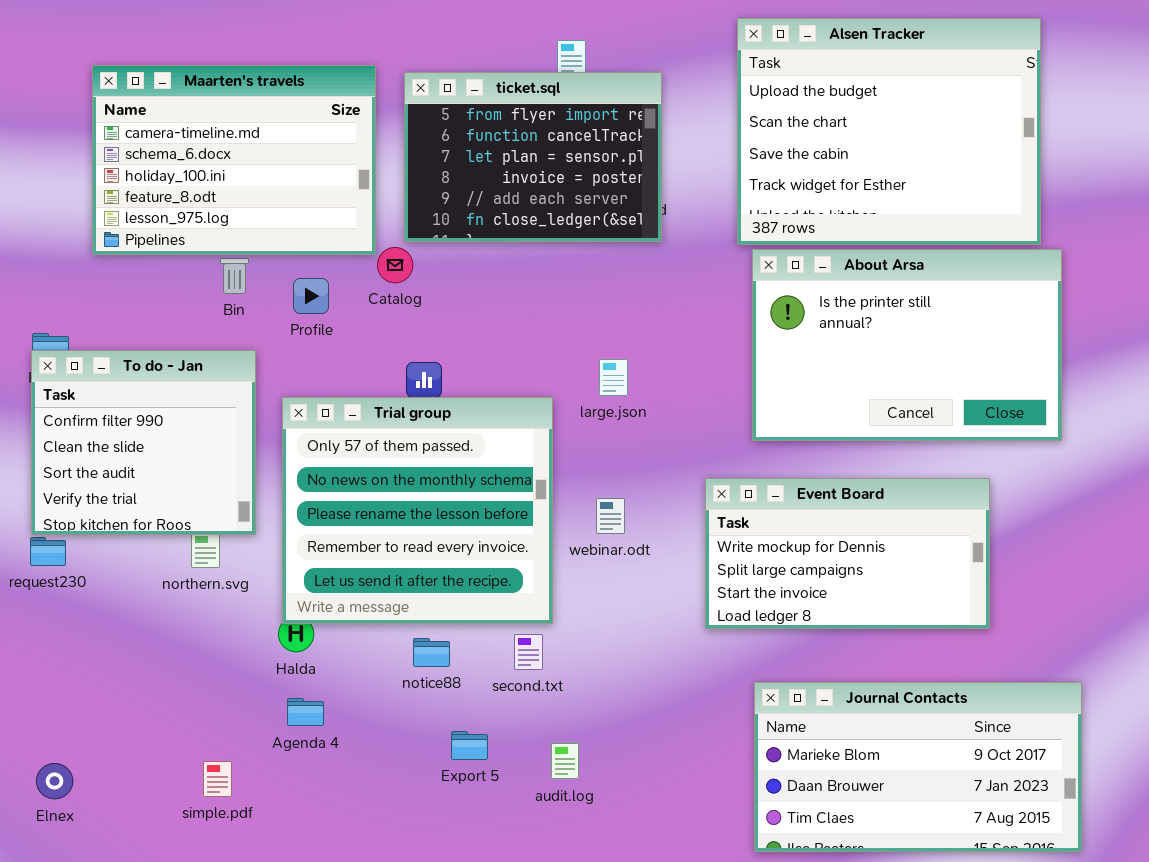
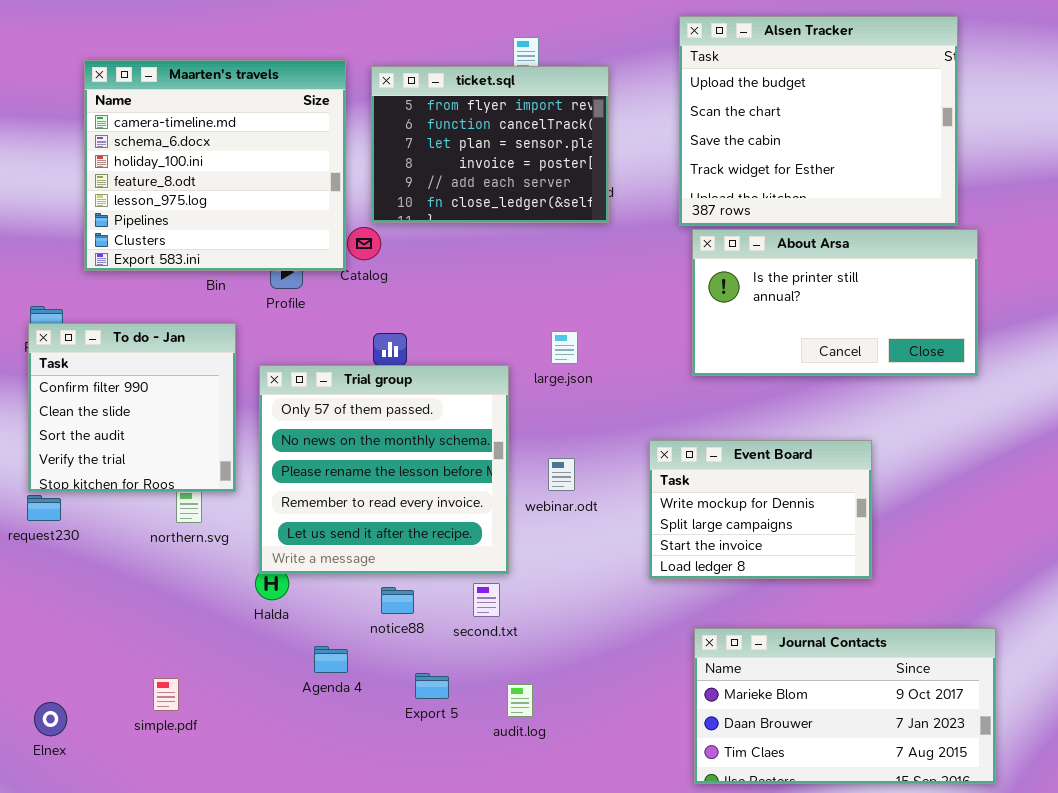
Maarten's travels: [92,65,376,255] -> [84,60,346,271], resized
About Arsa: [752,249,1062,441] -> [692,229,978,376], resized
Event Board: [705,478,990,629] -> [649,440,872,579], resized
Agenda 4: [287,698,324,726] -> [314,646,348,673], moved
simple.pdf: [203,761,232,797] -> [153,678,179,711], moved

